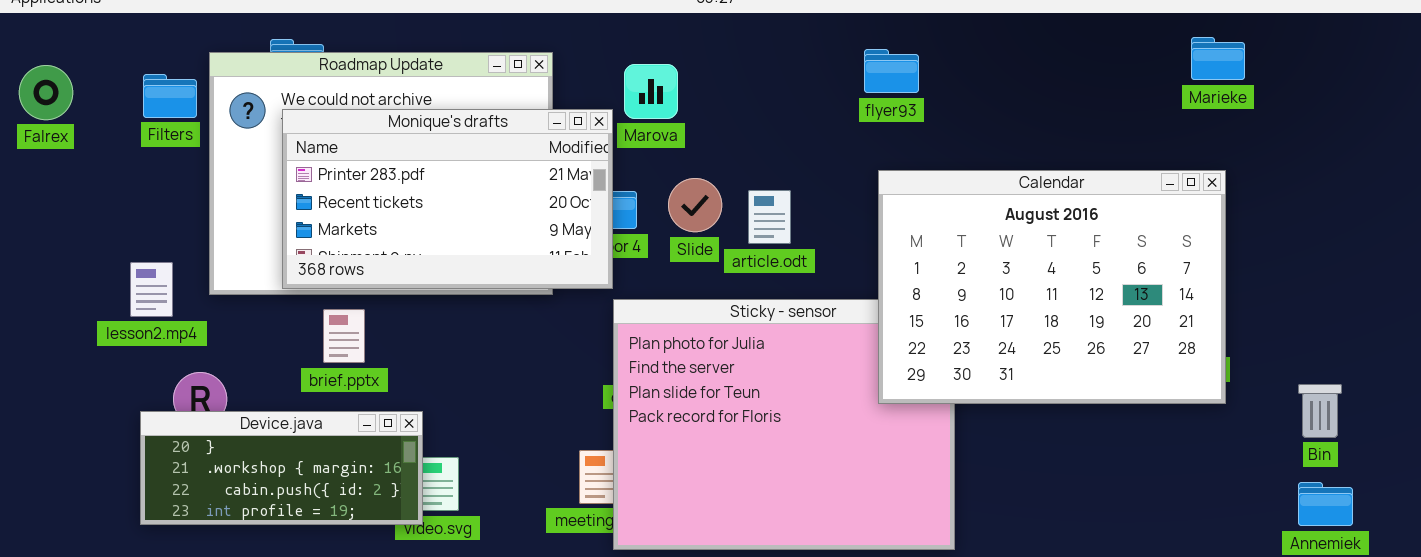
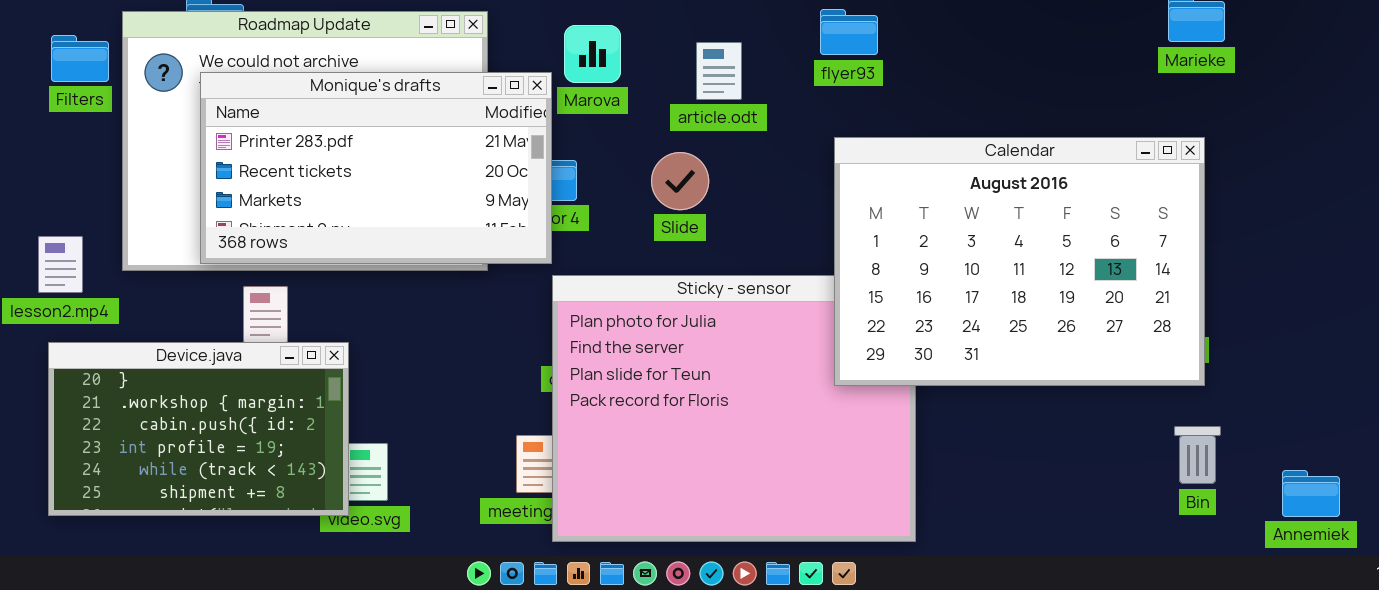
Slide: [668,178,722,232] -> [651,152,709,210], moved
article.odt: [748,190,791,244] -> [696,42,742,100], moved
Bin: [1298,384,1342,438] -> [1174,426,1221,484], moved
Device.java: [140,411,423,525] -> [48,342,349,516], resized

